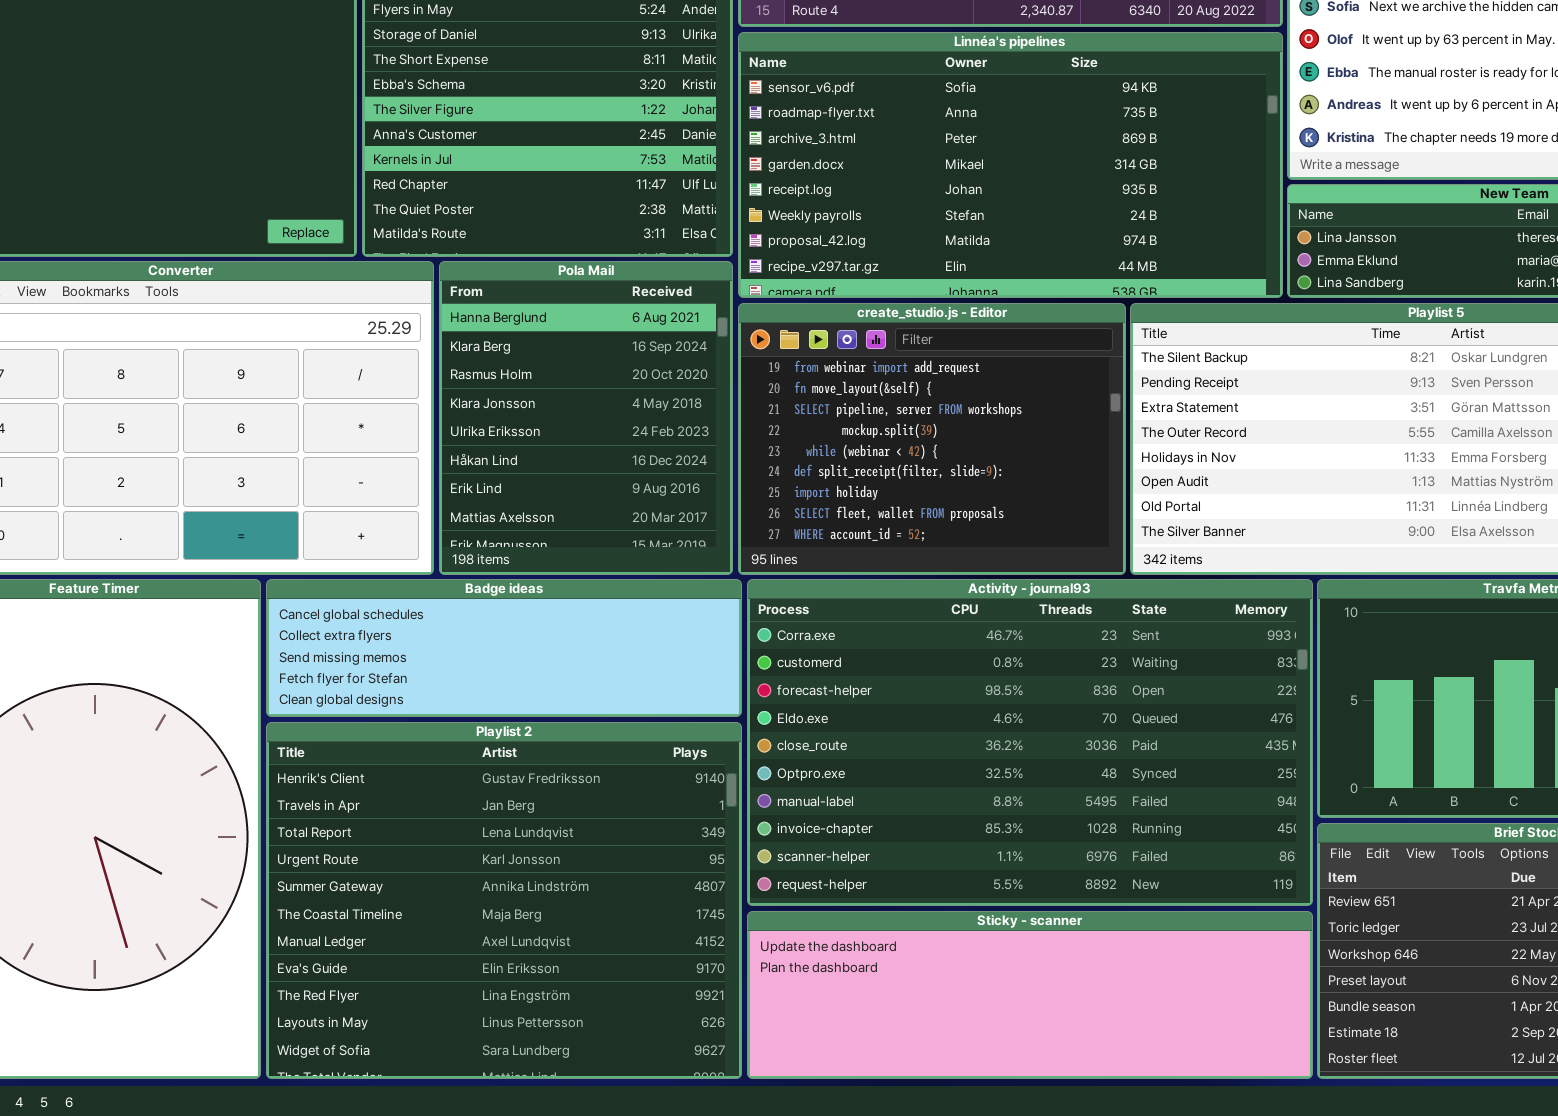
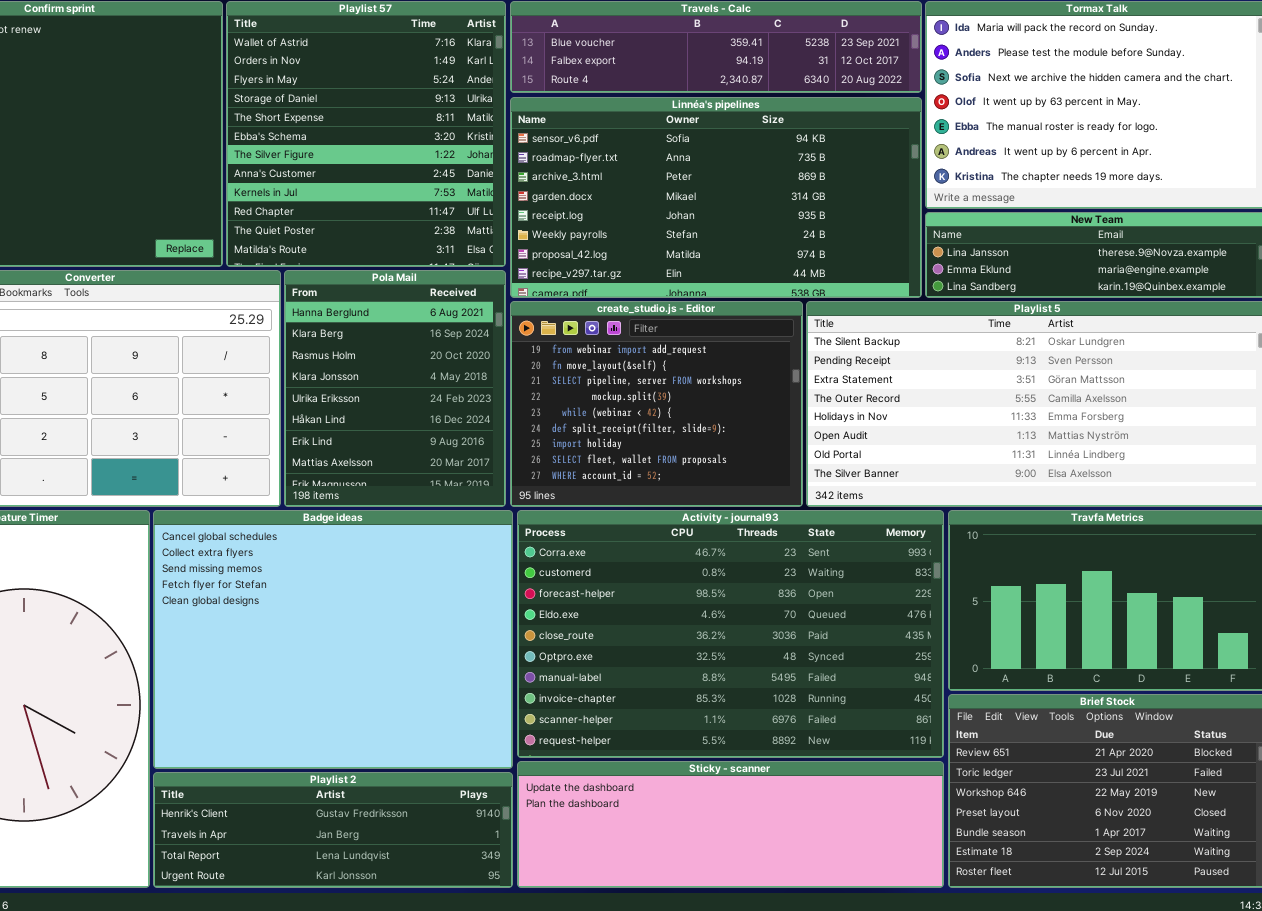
Badge ideas: [266,579,742,717] -> [153,510,513,769], resized
Playlist 2: [266,722,742,1079] -> [153,772,513,888], resized

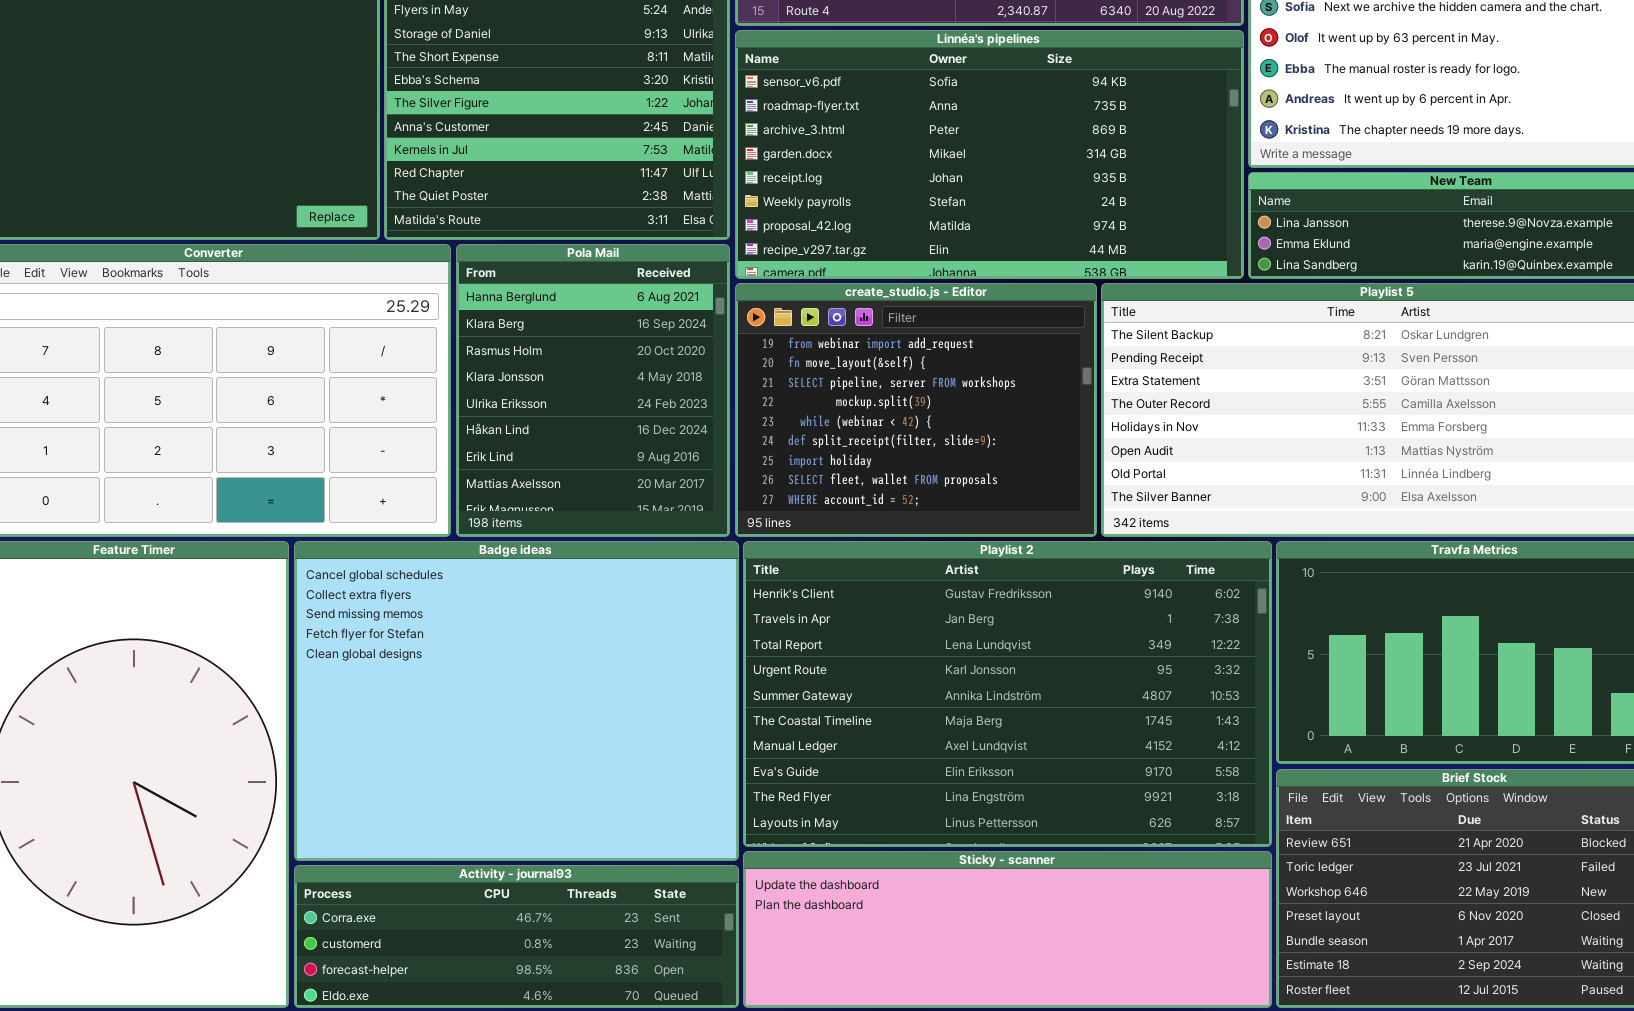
Activity - journal93: [517,510,944,758] -> [294,865,739,1008], moved, resized
Playlist 2: [153,772,513,888] -> [743,541,1272,847], moved, resized

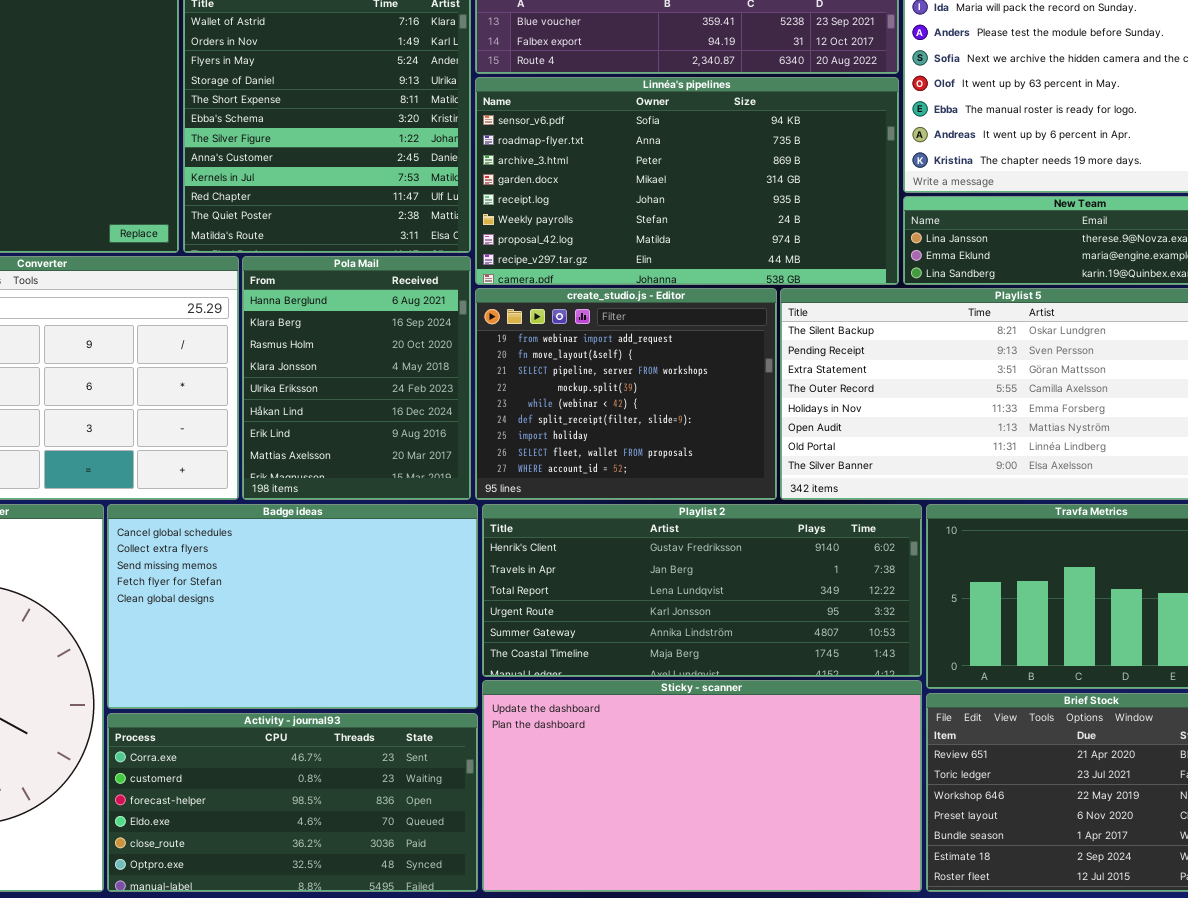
Badge ideas: [294,541,739,861] -> [107,504,478,709], resized
Playlist 2: [743,541,1272,847] -> [482,504,922,677], resized
Sticky - scanner: [743,851,1272,1008] -> [482,680,922,892], resized
Activity - journal93: [294,865,739,1008] -> [107,713,478,892], resized

